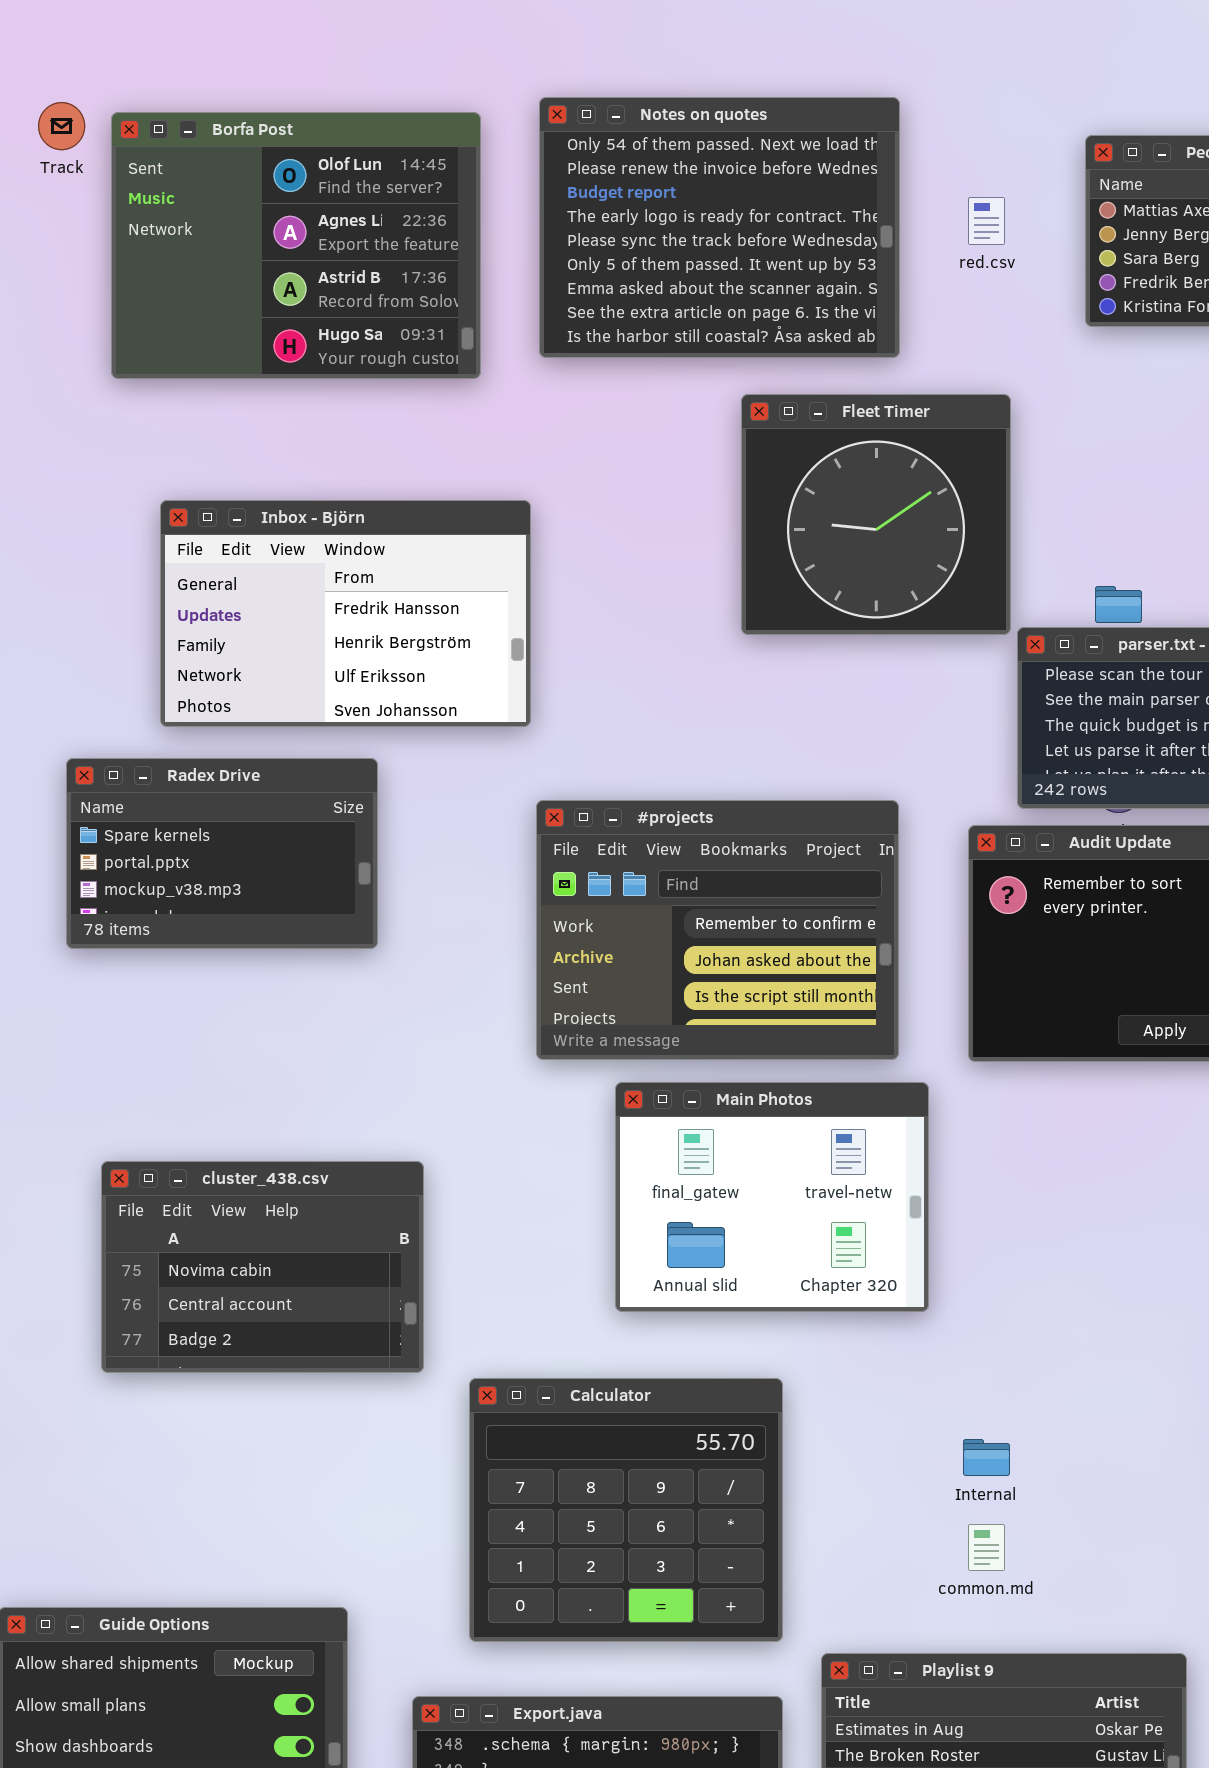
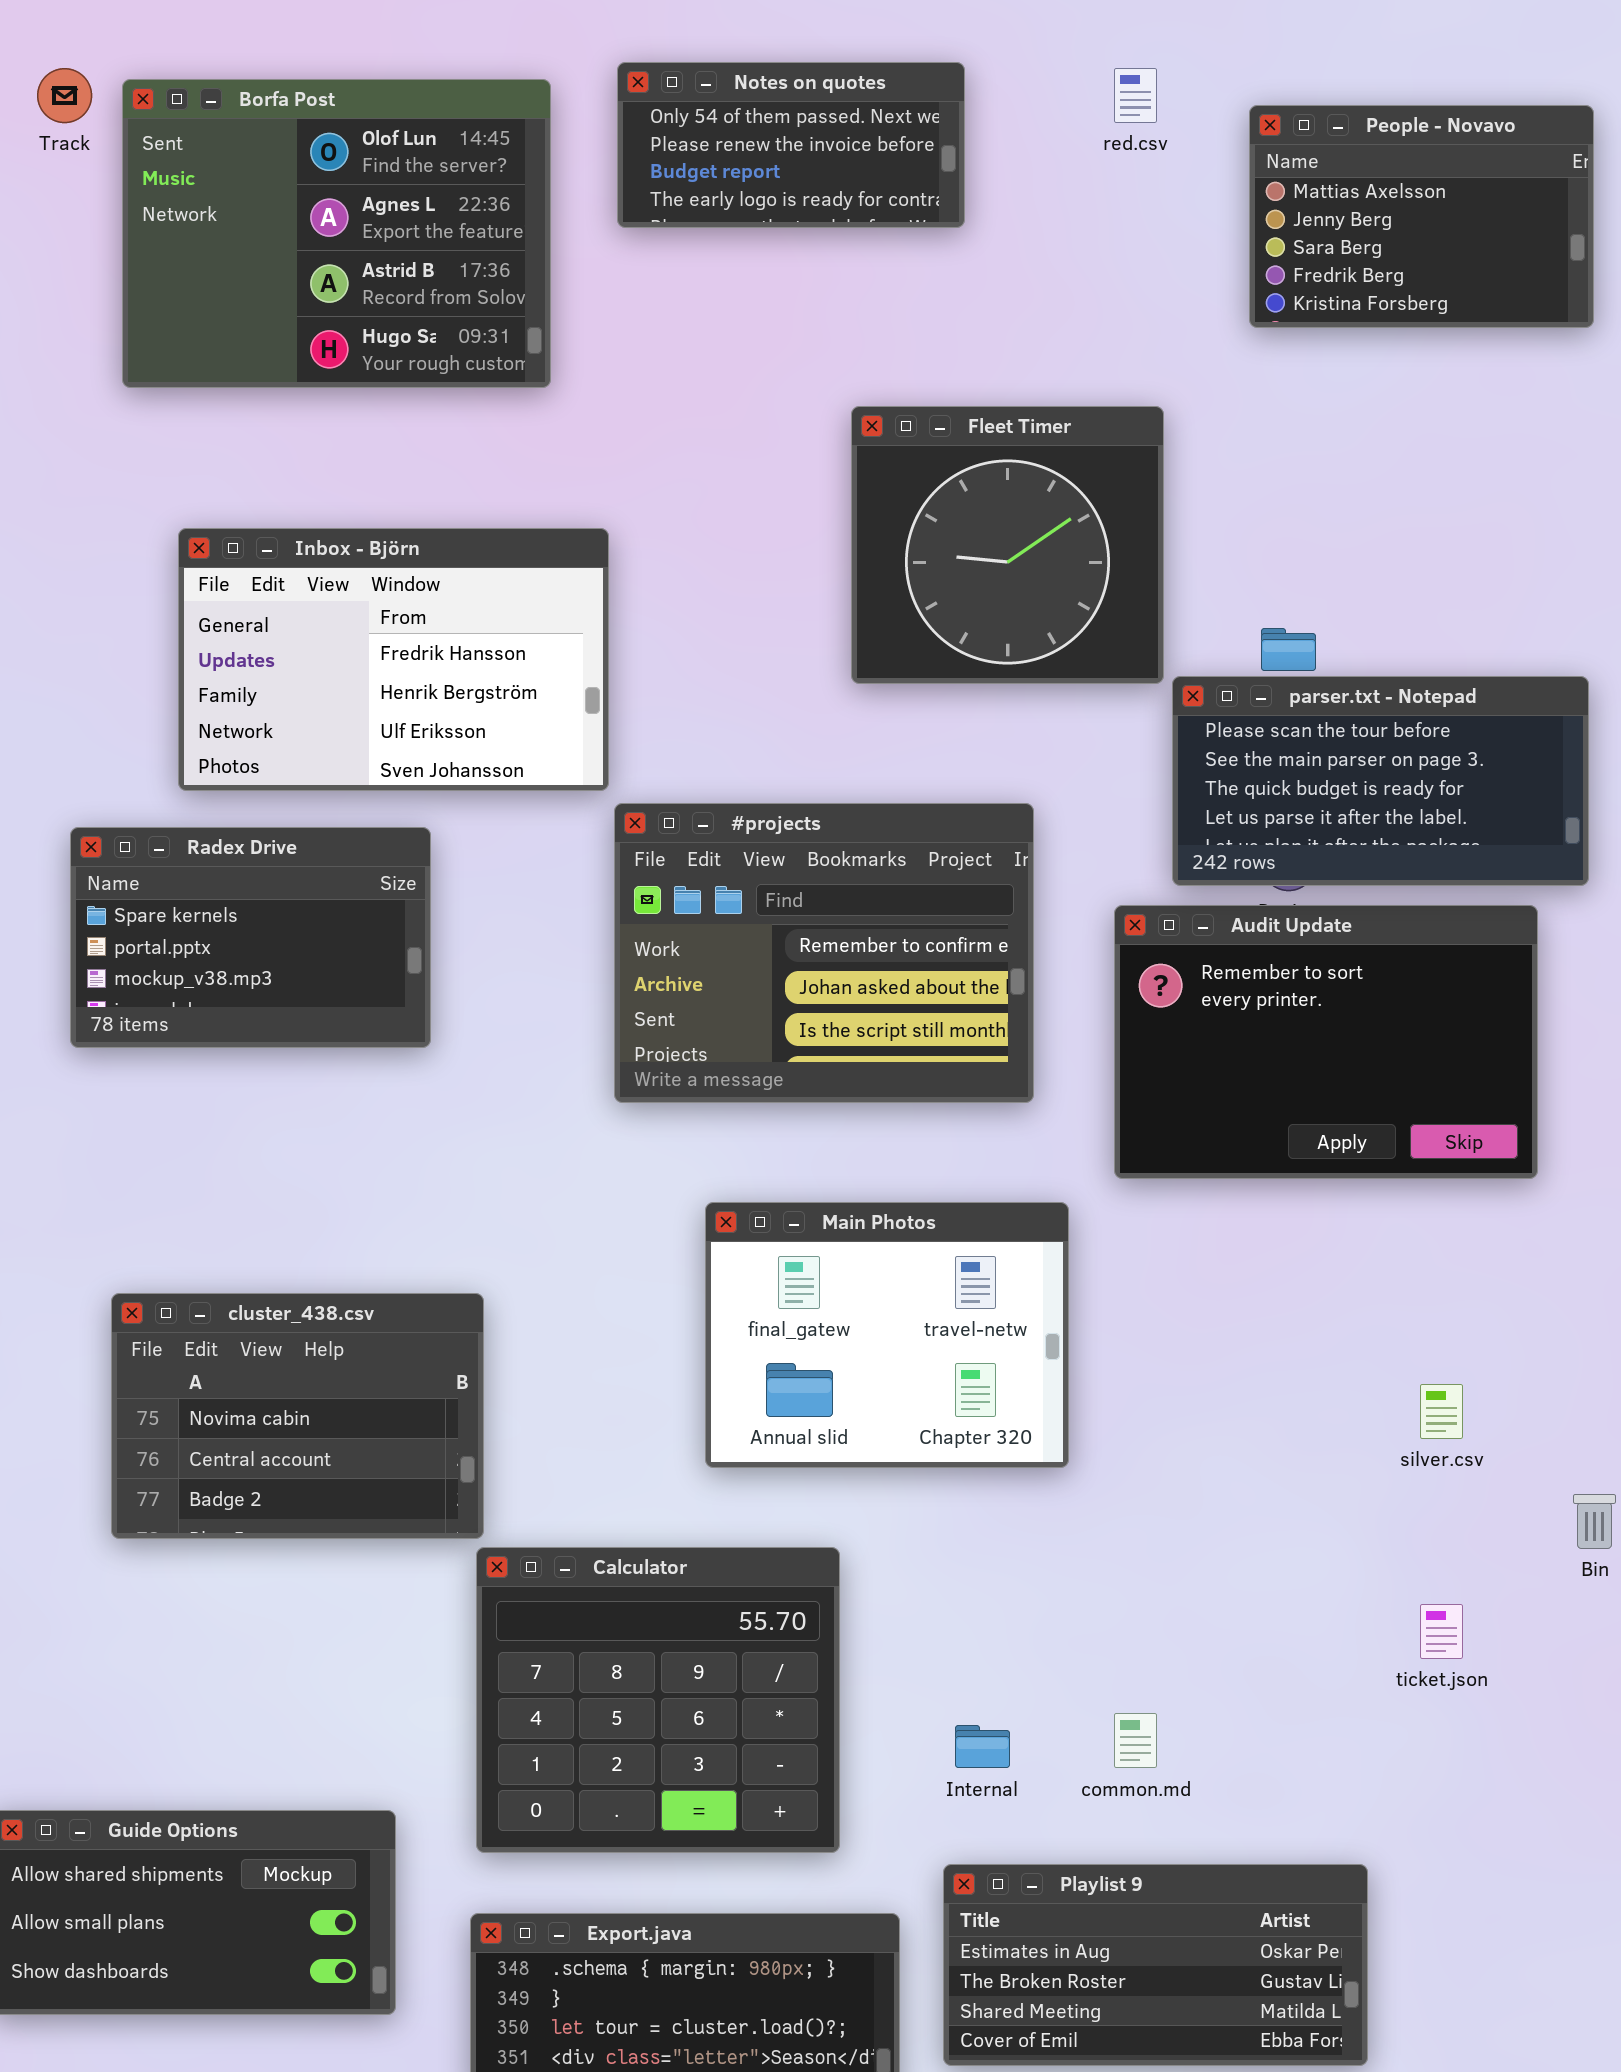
Notes on quotes: [539,97,900,358] -> [617,62,965,228], resized
red.csv: [968,197,1005,245] -> [1114,68,1157,123], moved
#projects: [536,800,899,1060] -> [614,803,1034,1103], moved
Calculator: [469,1378,783,1642] -> [476,1547,840,1853], moved
Internal: [963,1439,1010,1476] -> [955,1725,1010,1768], moved

